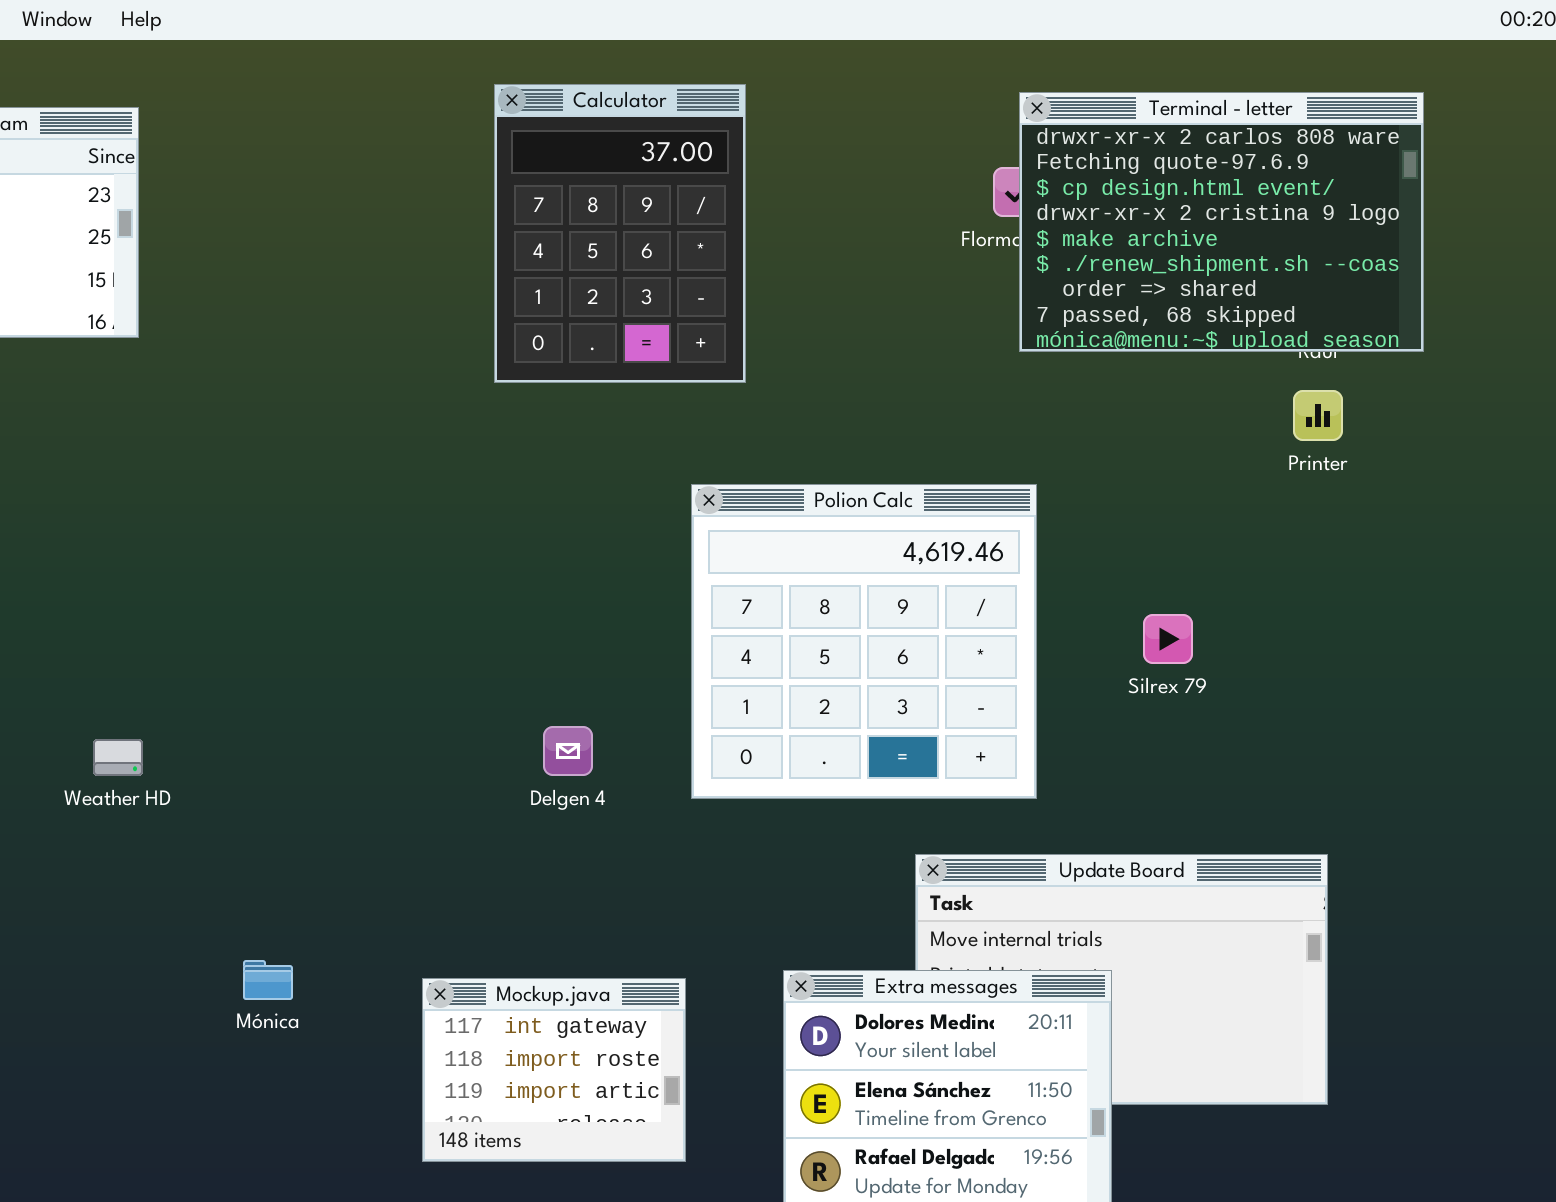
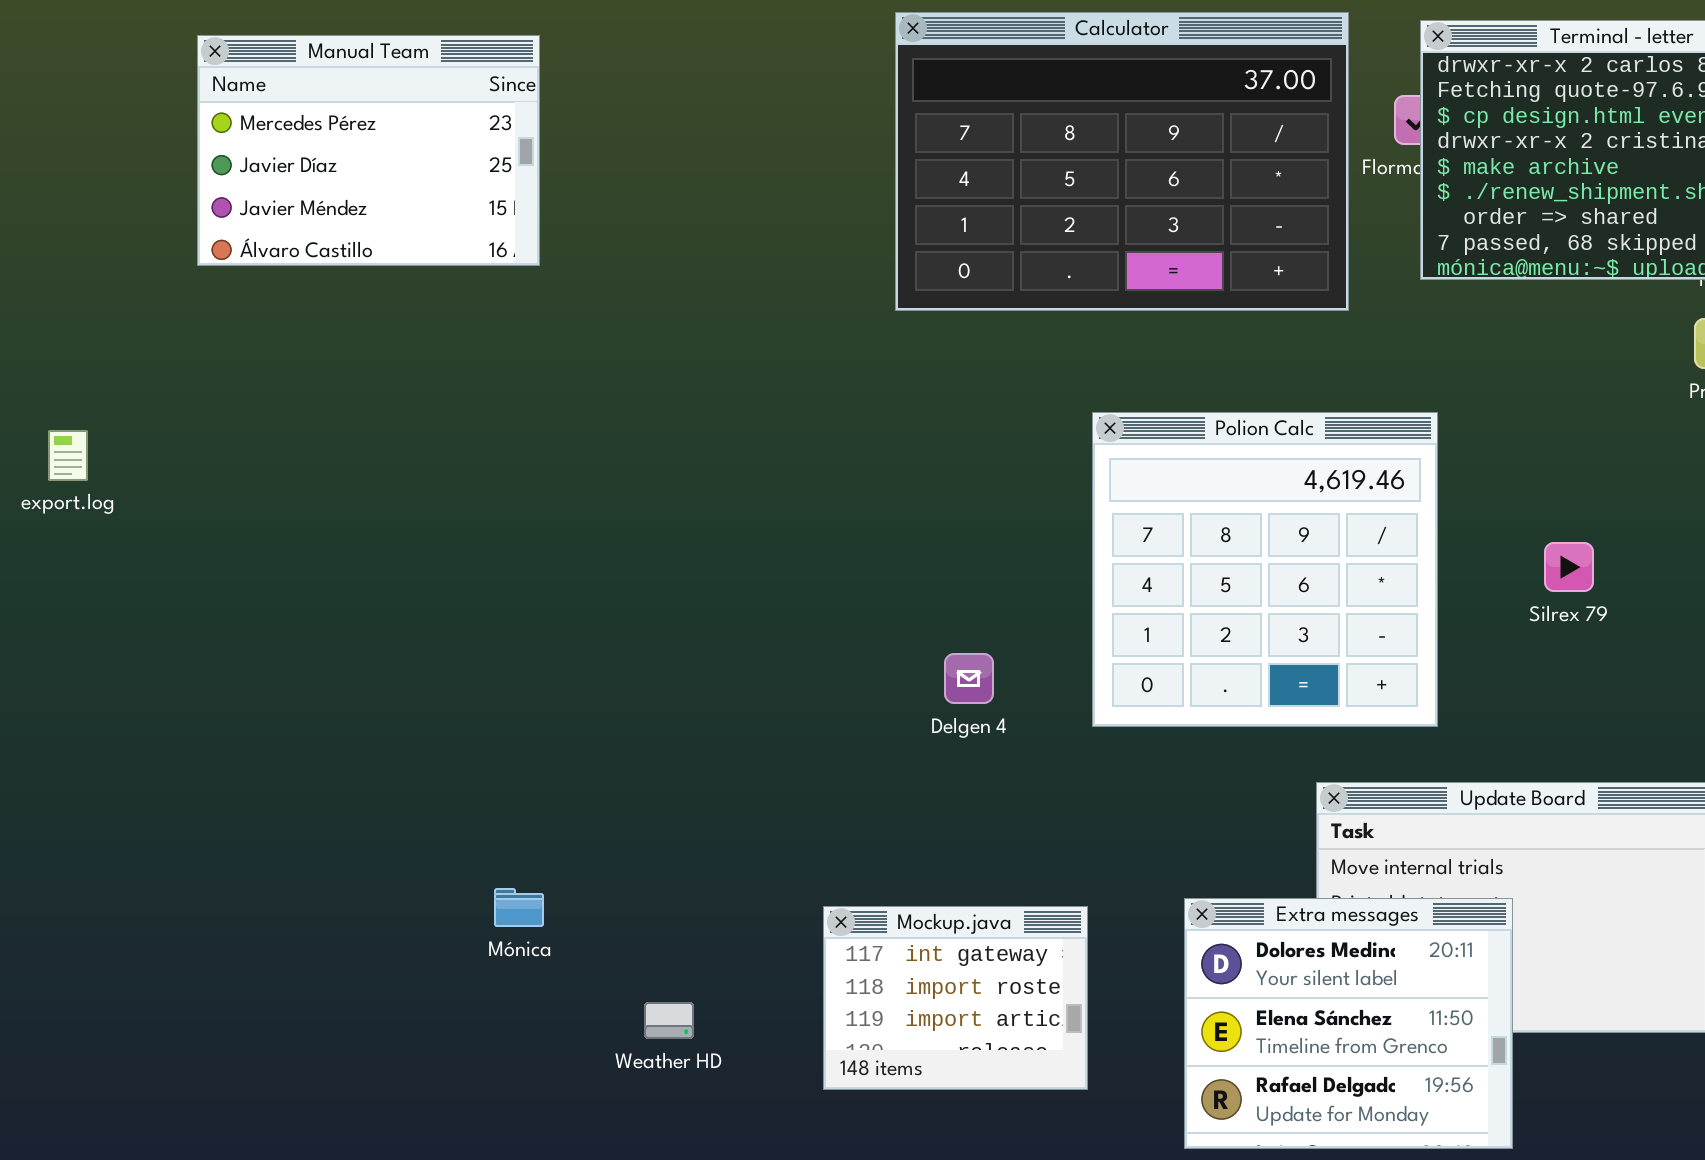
Calculator: [494,84,746,383] -> [895,12,1349,311], resized
Weather HD: [93,739,143,776] -> [644,1002,694,1039], moved
Mónica: [243,960,293,1000] -> [494,888,544,927], moved

